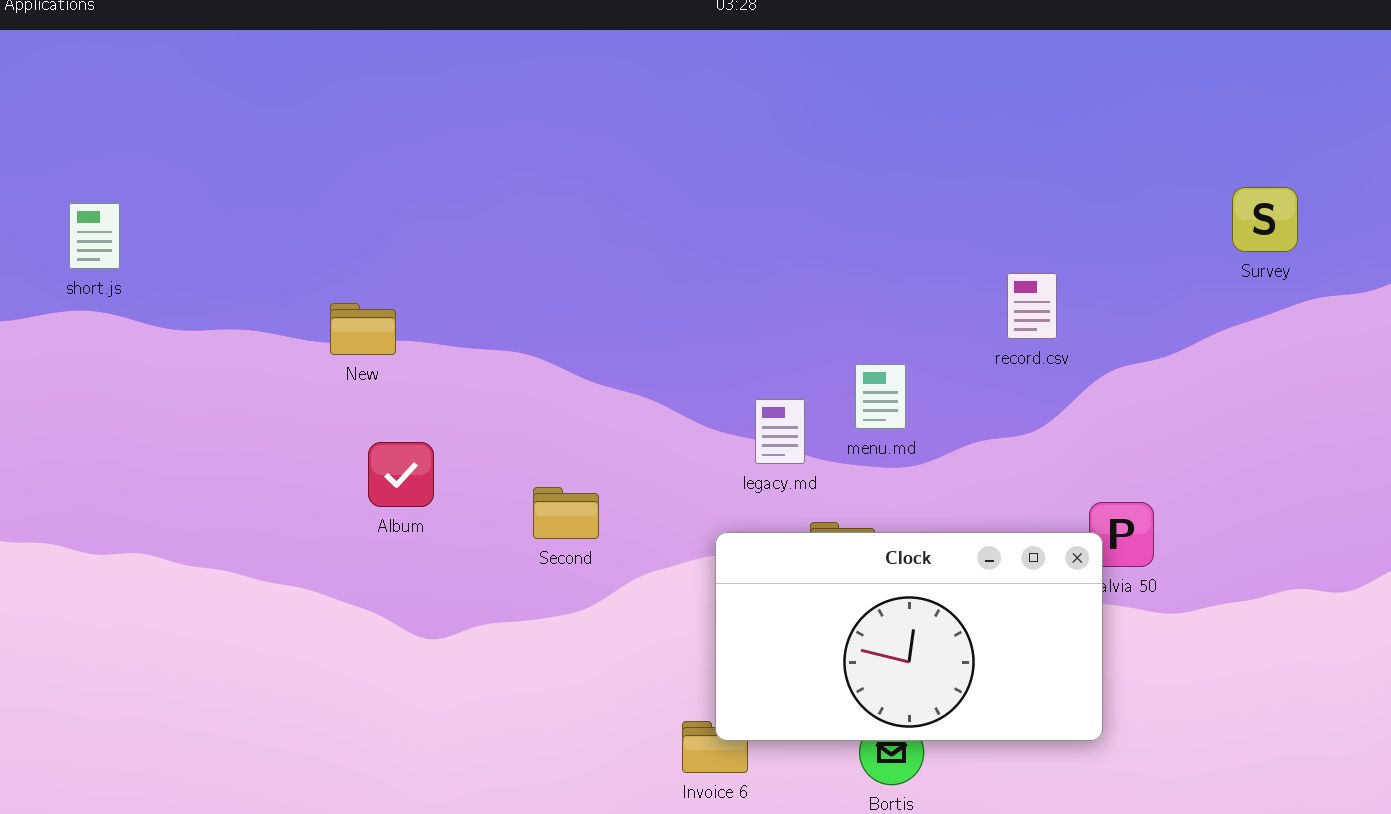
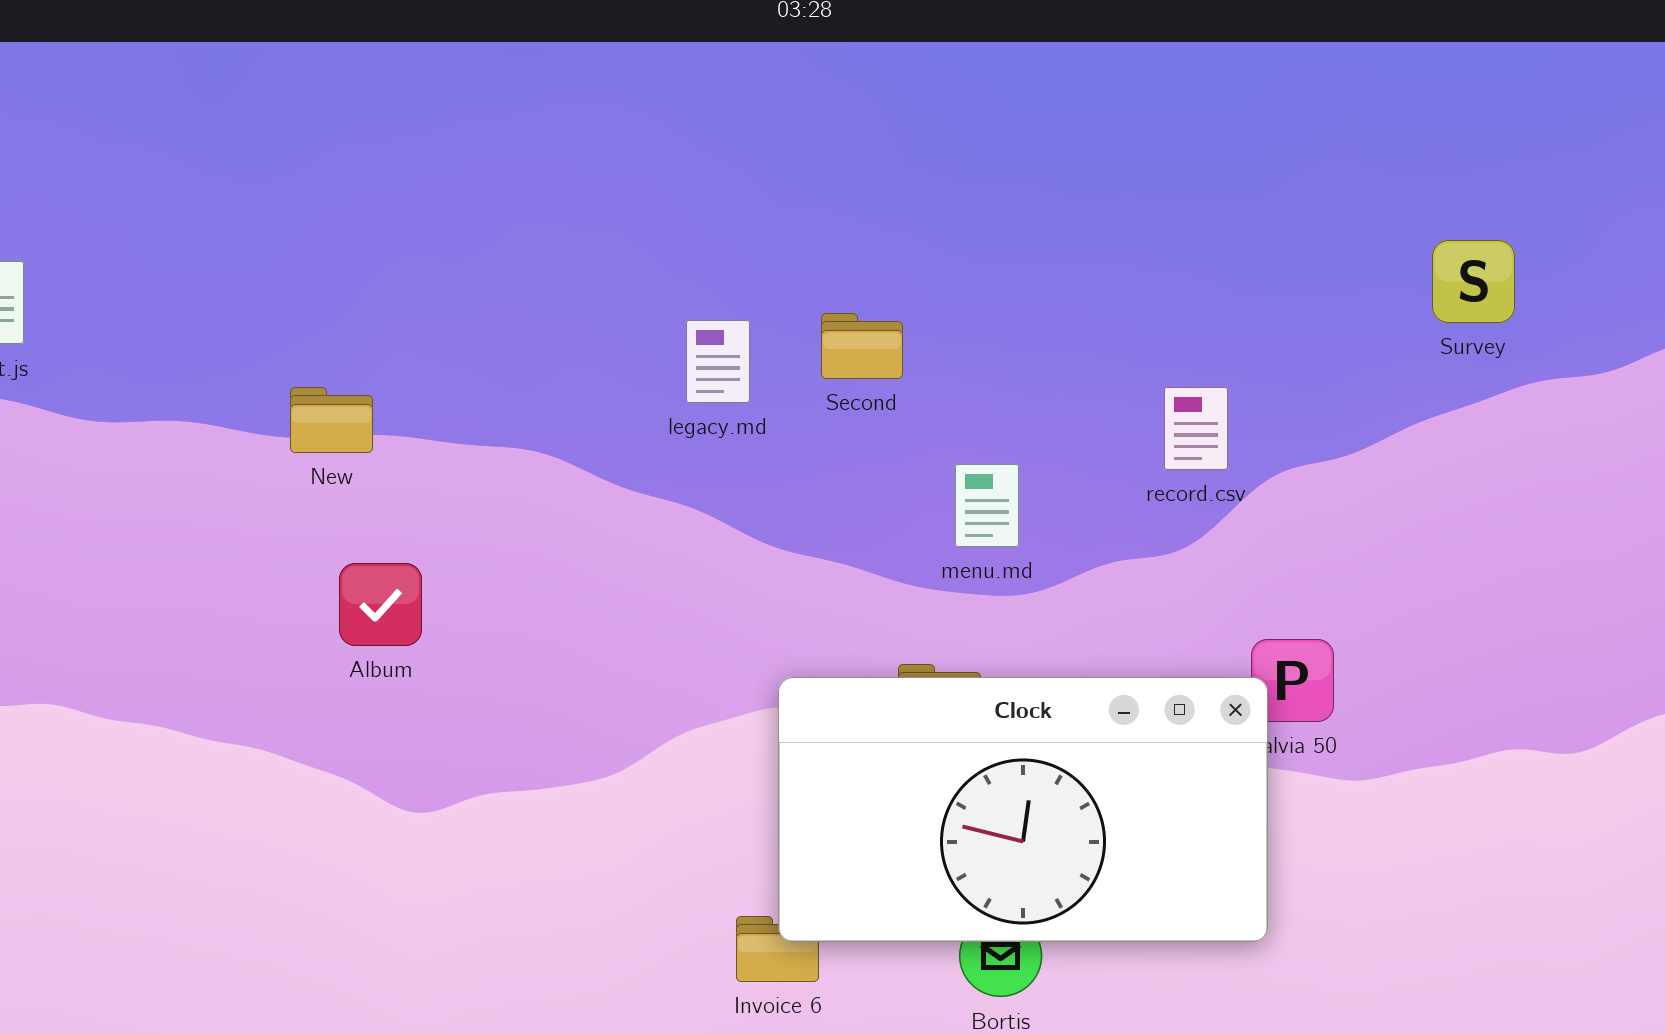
record.csv: [1007,273,1057,339] -> [1164,387,1228,470], moved
legacy.md: [755,399,805,464] -> [686,320,750,403], moved
Second: [533,487,599,539] -> [821,313,903,379], moved

